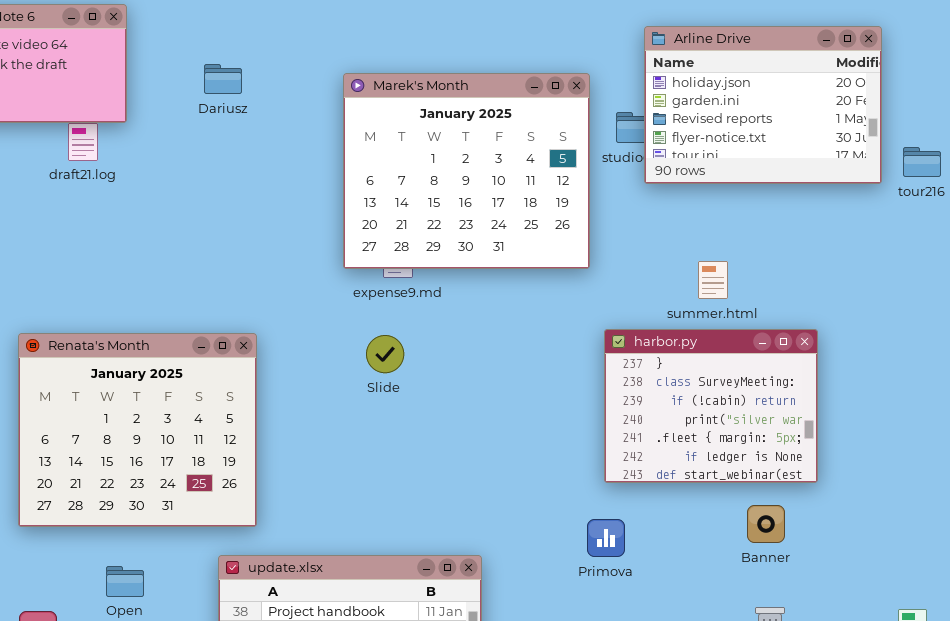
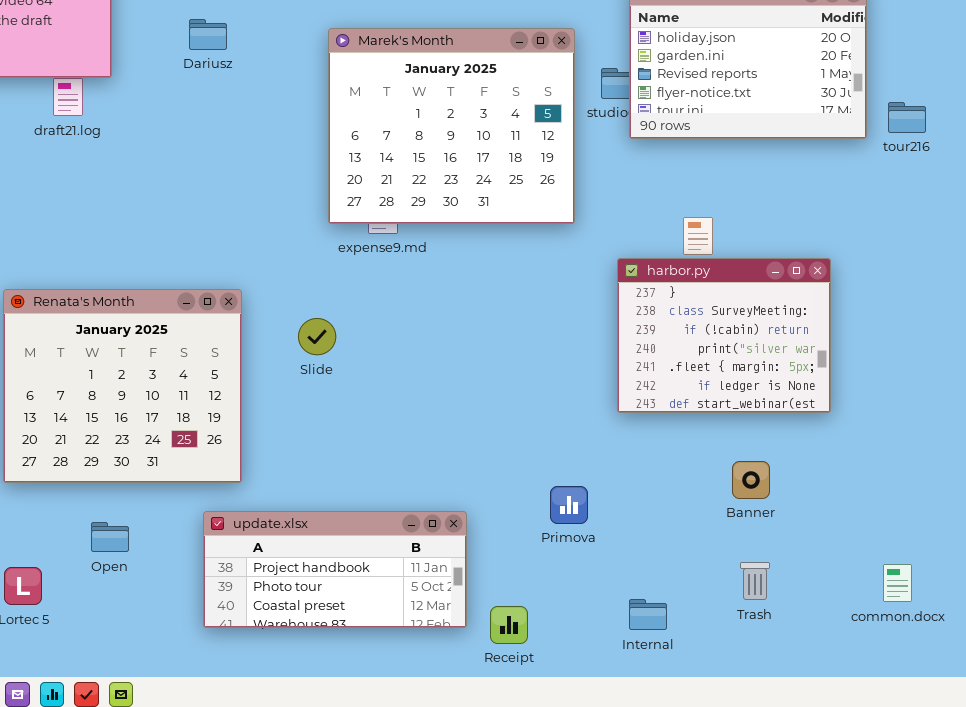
harbor.py: [604,329,818,483] -> [617,258,831,413], moved
Slide: [366,335,404,373] -> [298,318,336,355], moved
Primova: [587,519,625,557] -> [550,486,588,524], moved

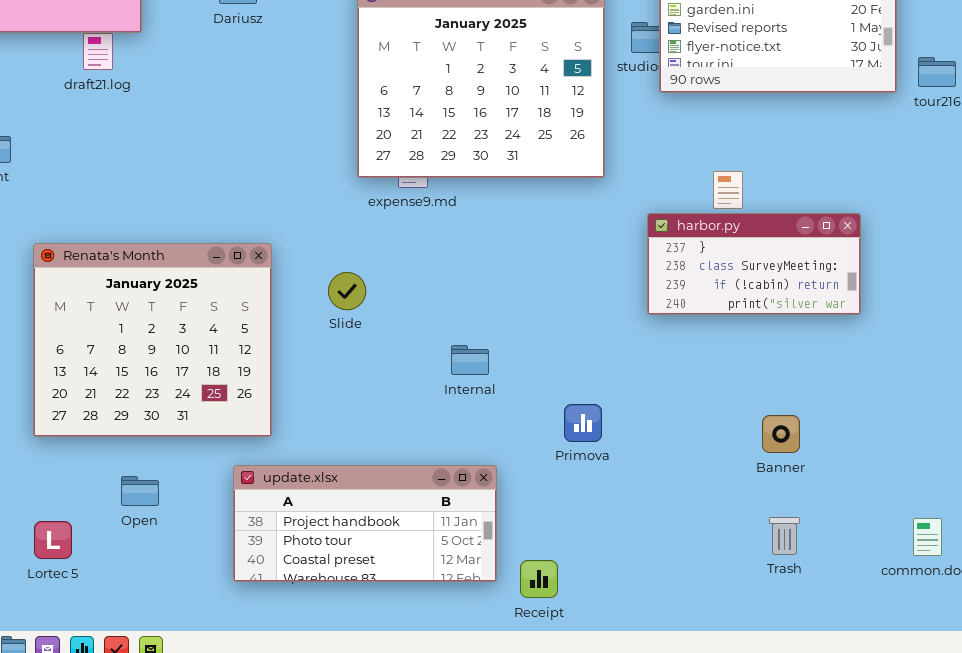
harbor.py: [617,258,831,413] -> [647,213,861,315], resized
Primova: [550,486,588,524] -> [564,404,602,442], moved
Internal: [629,599,667,630] -> [451,345,489,375], moved

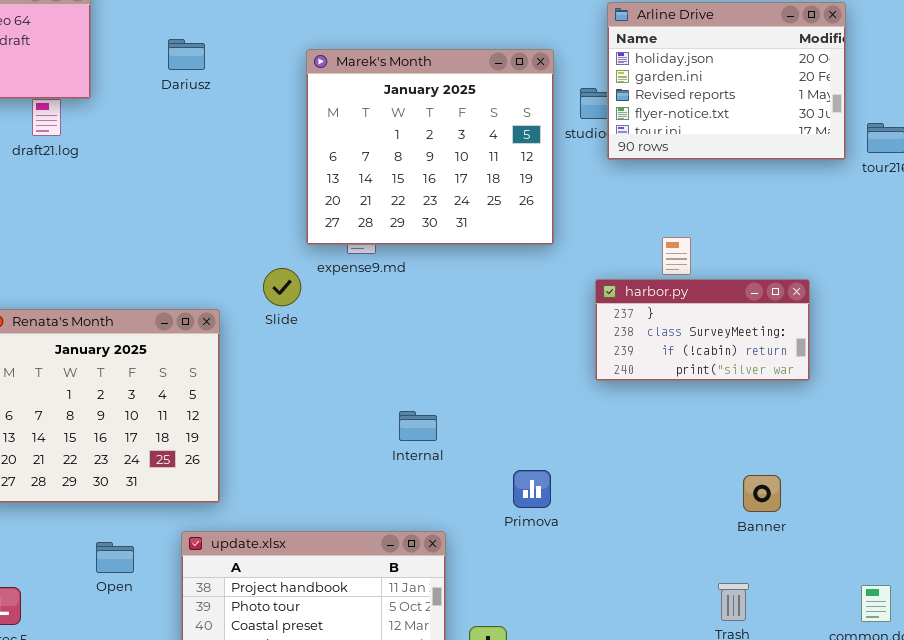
Slide: [328,272,366,310] -> [263,268,301,306], moved
Banner: [762,415,800,453] -> [743,475,781,512], moved
Open: [121,476,159,506] -> [96,542,134,573], moved

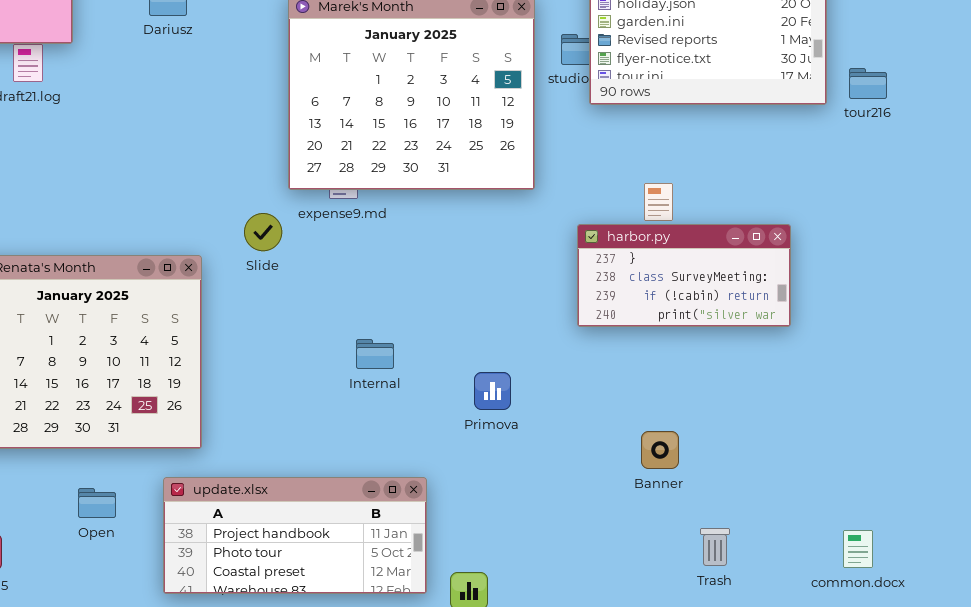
Internal: [399,411,437,441] -> [356,339,394,369], moved
Primova: [513,470,551,508] -> [474,372,511,410], moved
Banner: [743,475,781,512] -> [641,431,679,469], moved

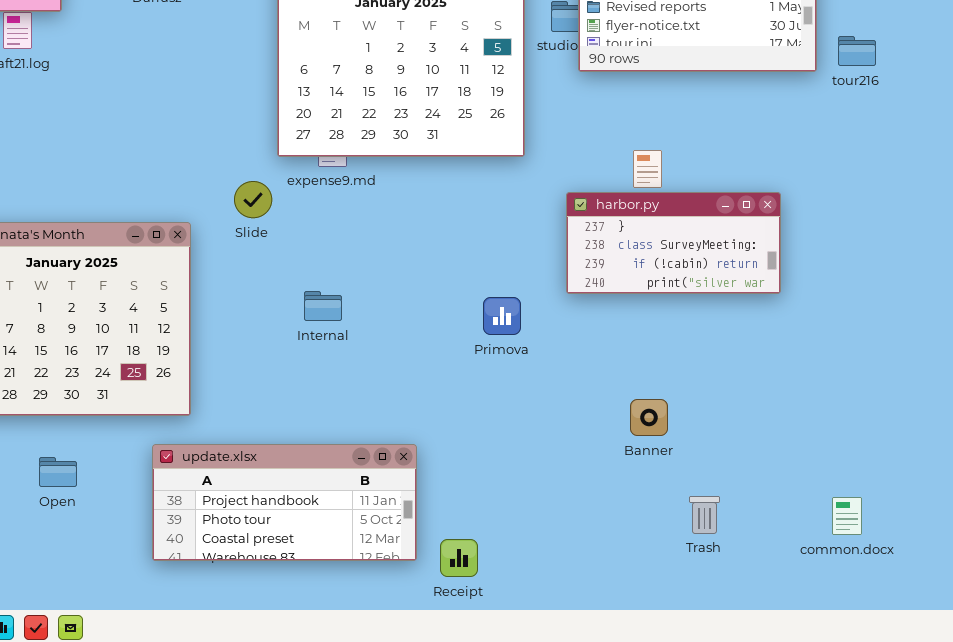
Internal: [356,339,394,369] -> [304,291,342,321], moved
Primova: [474,372,511,410] -> [483,297,521,335], moved
Open: [78,488,116,518] -> [39,457,77,487], moved

